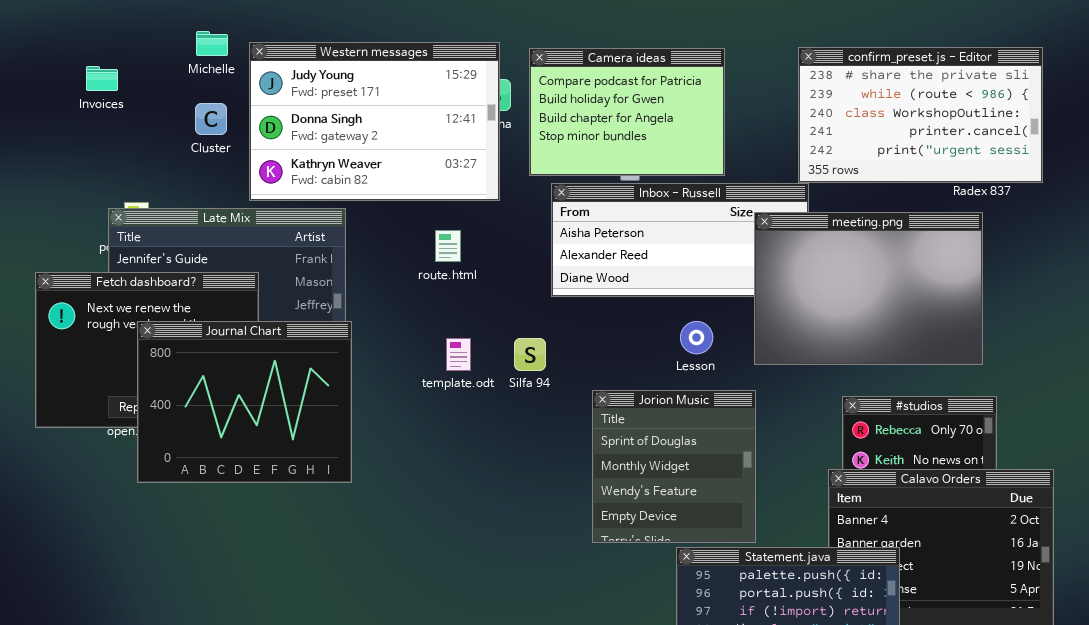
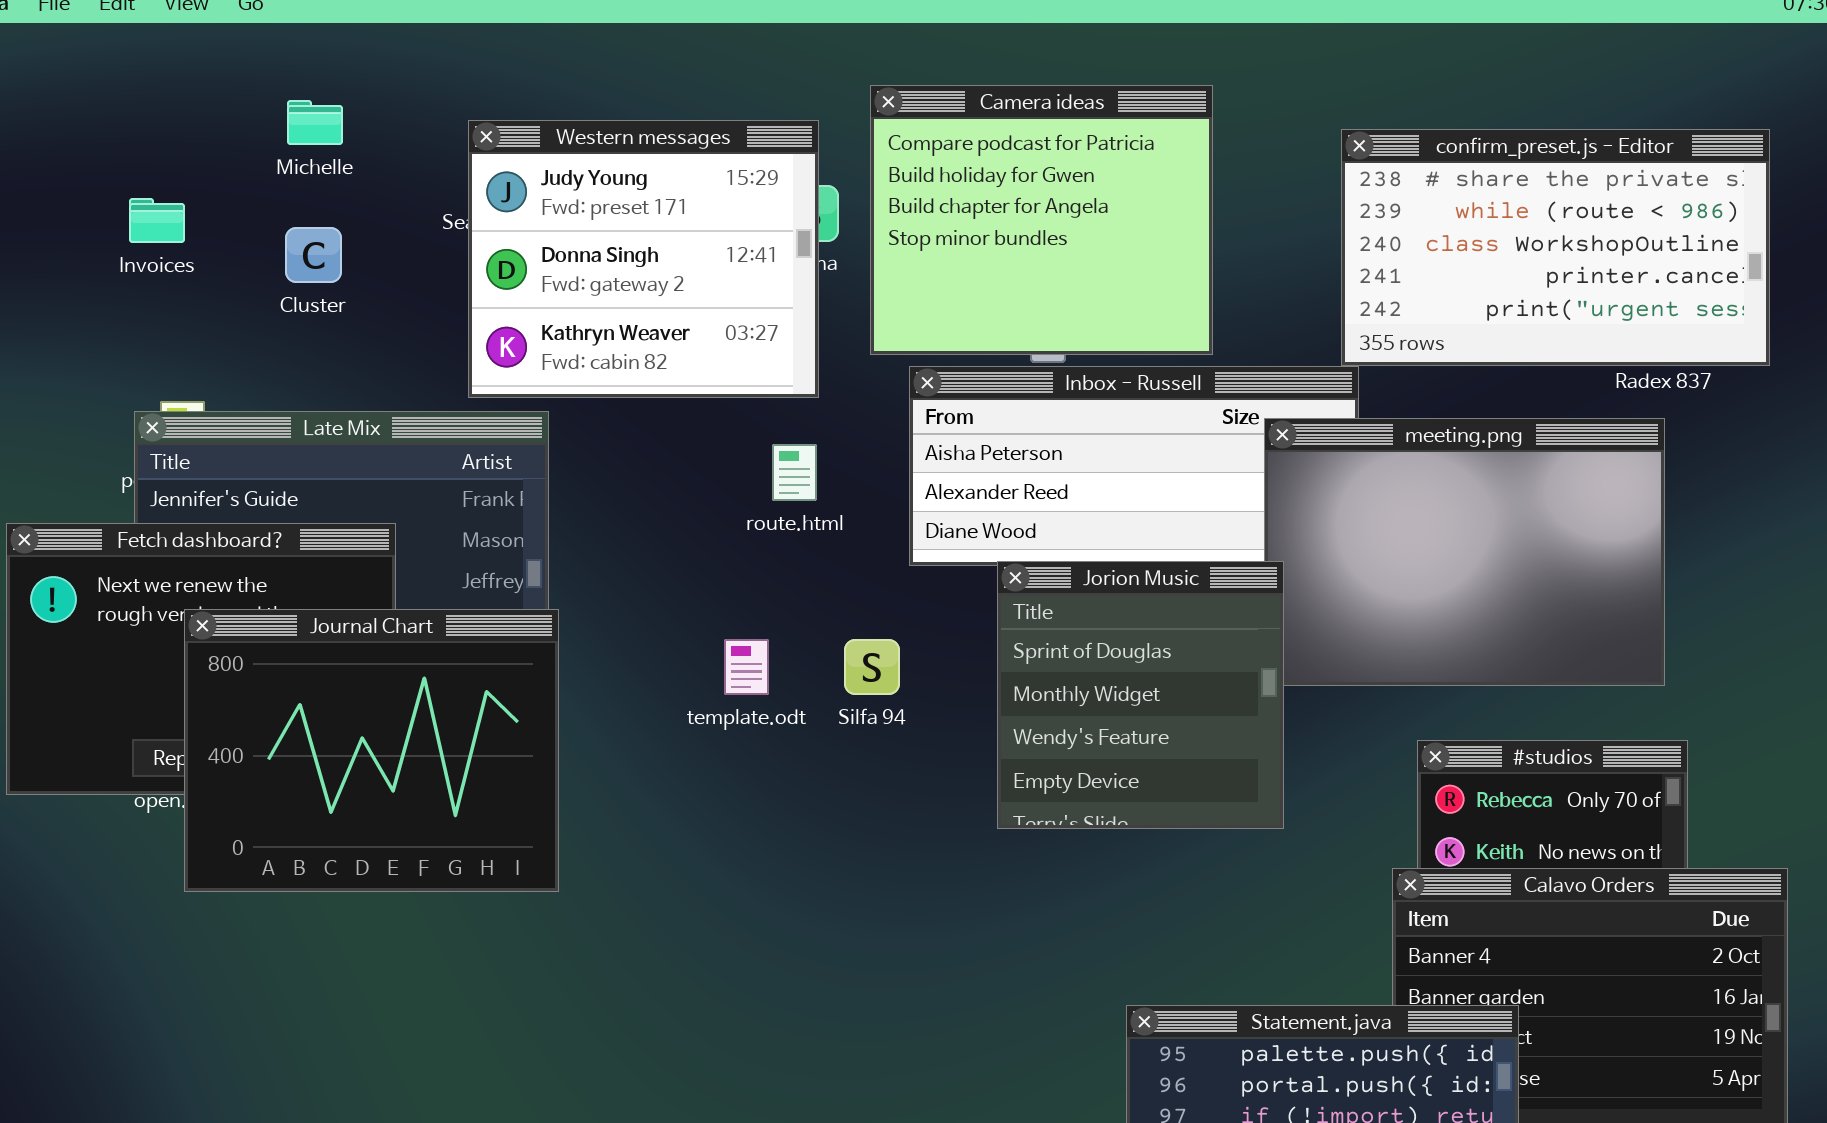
Western messages: [249,42,500,201] -> [468,120,819,398], resized
Camera ideas: [529,48,725,176] -> [870,85,1213,355], resized
Invoices: [86,66,118,91] -> [129,198,185,243], moved
route.html: [435,230,461,262] -> [772,444,817,501], moved
Jorion Music: [592,390,756,543] -> [997,561,1284,829], moved

